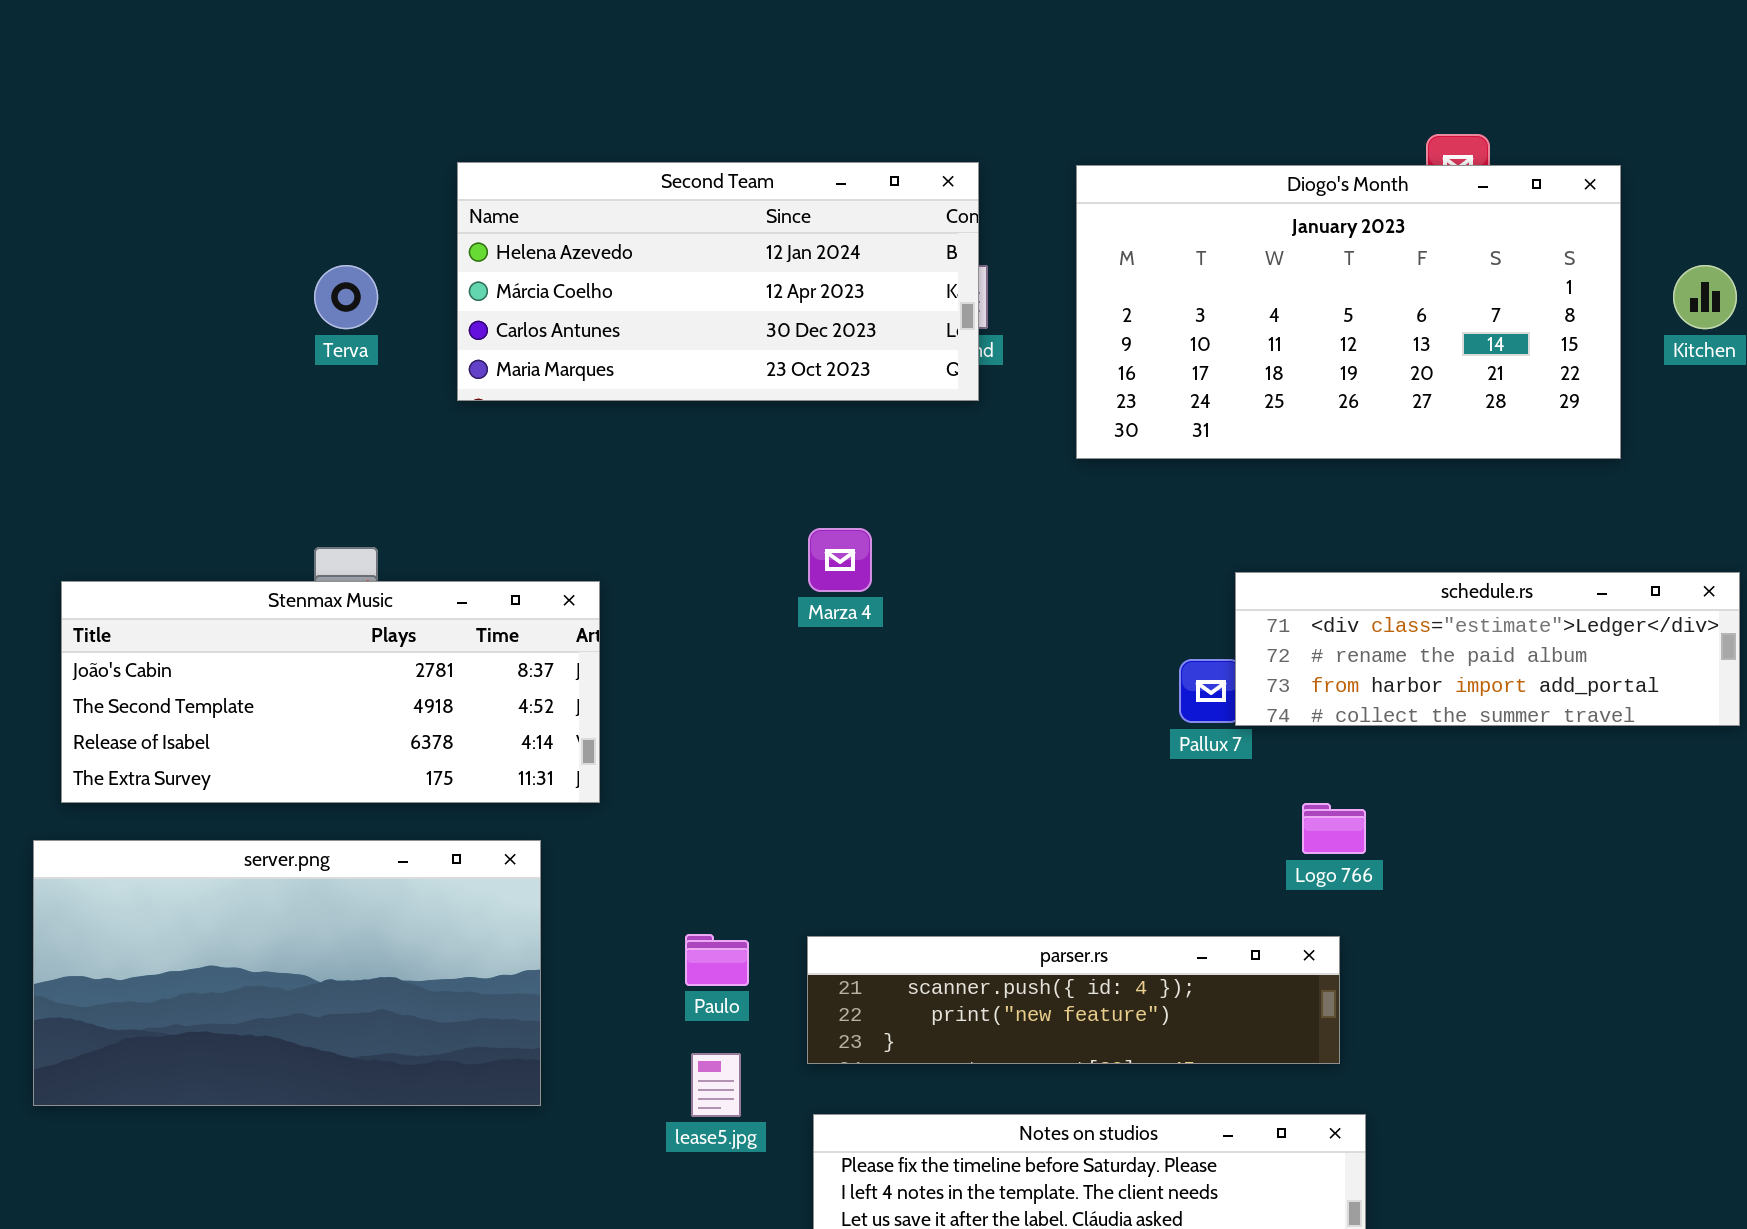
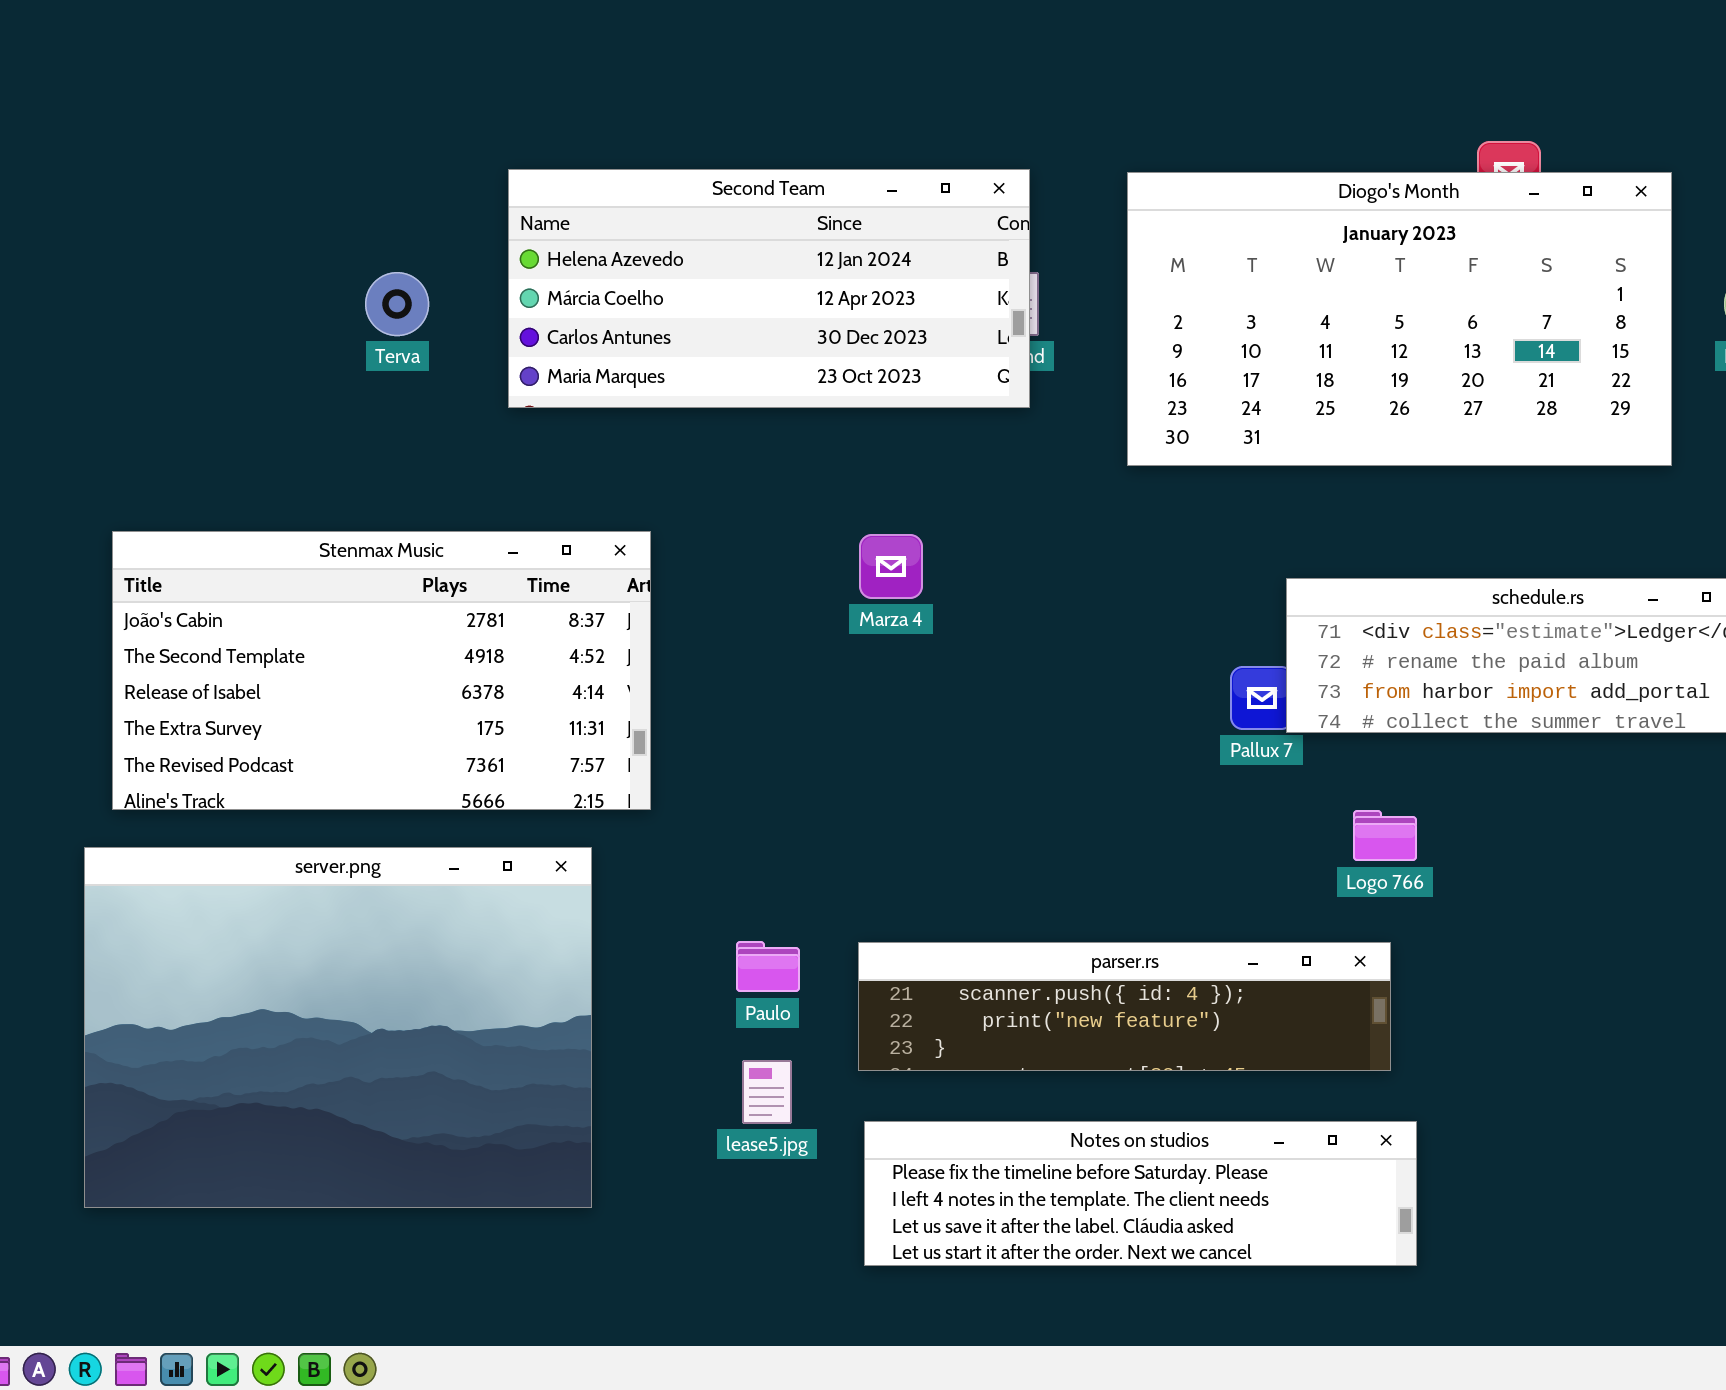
Stenmax Music: [61,581,600,803] -> [112,531,651,810], resized
server.png: [33,840,541,1106] -> [84,847,592,1208], resized

